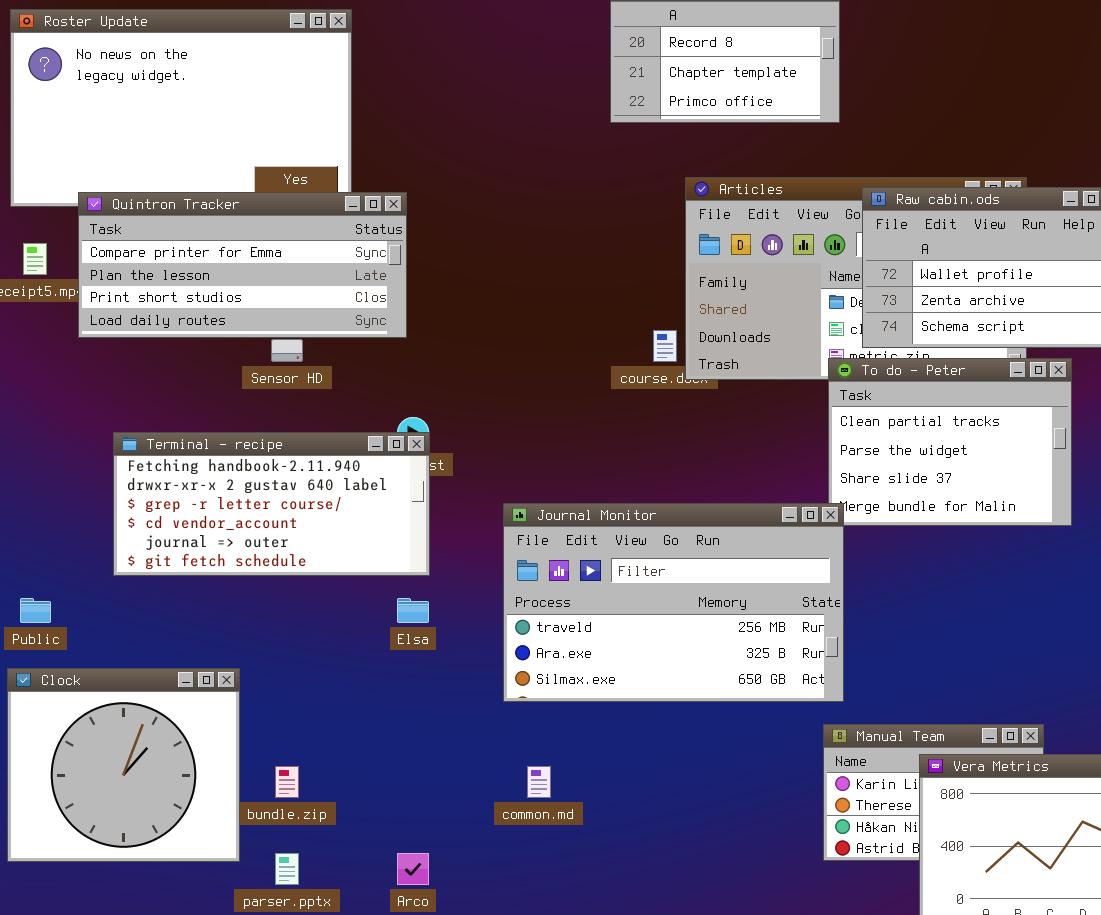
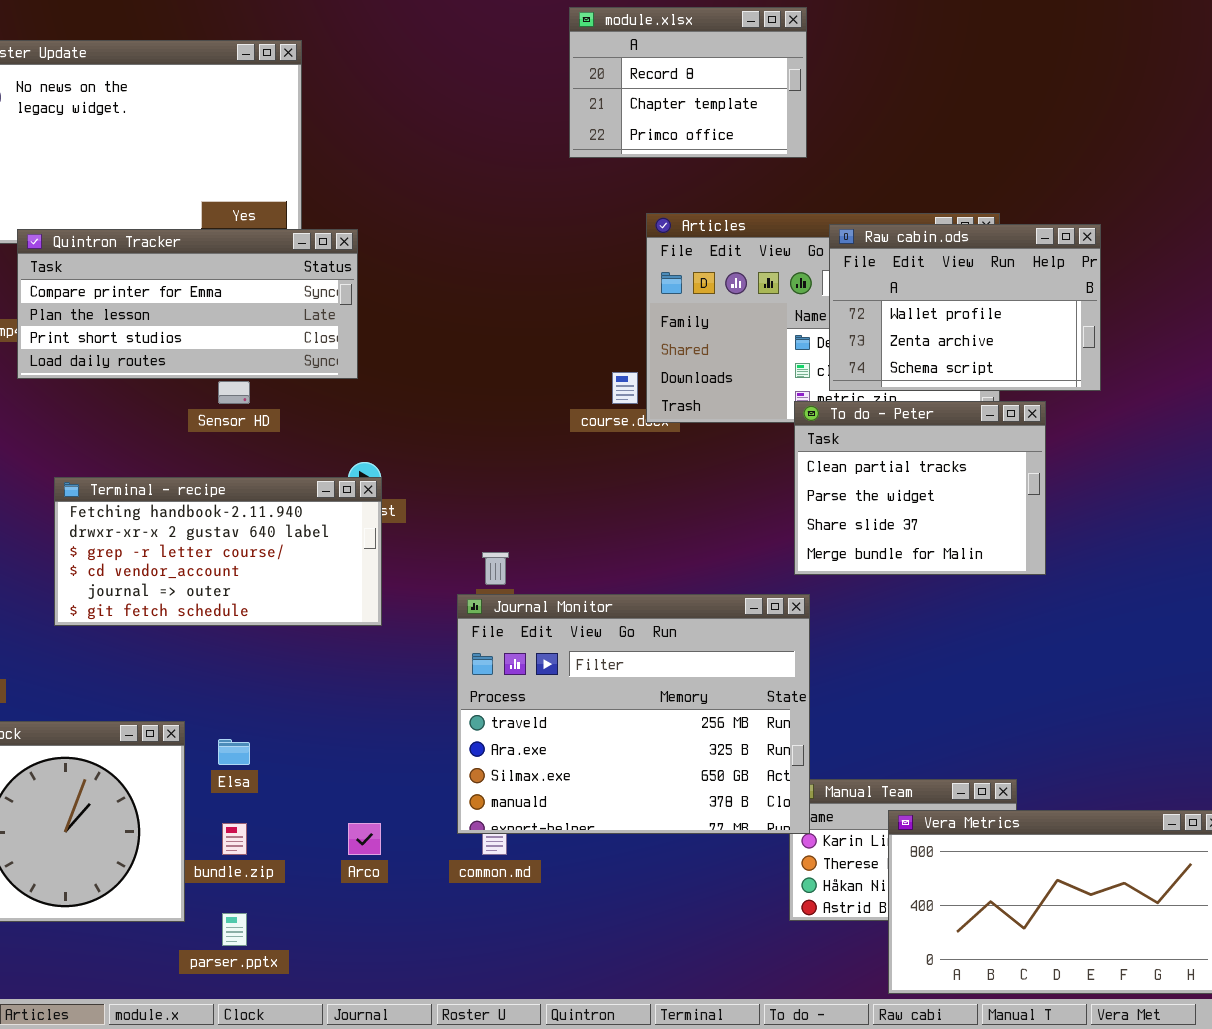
Journal Monitor: [503,503,844,702] -> [457,594,810,834], moved, resized
Elsa: [397,598,429,623] -> [218,739,250,765], moved
Arco: [397,853,429,885] -> [348,823,381,855], moved

